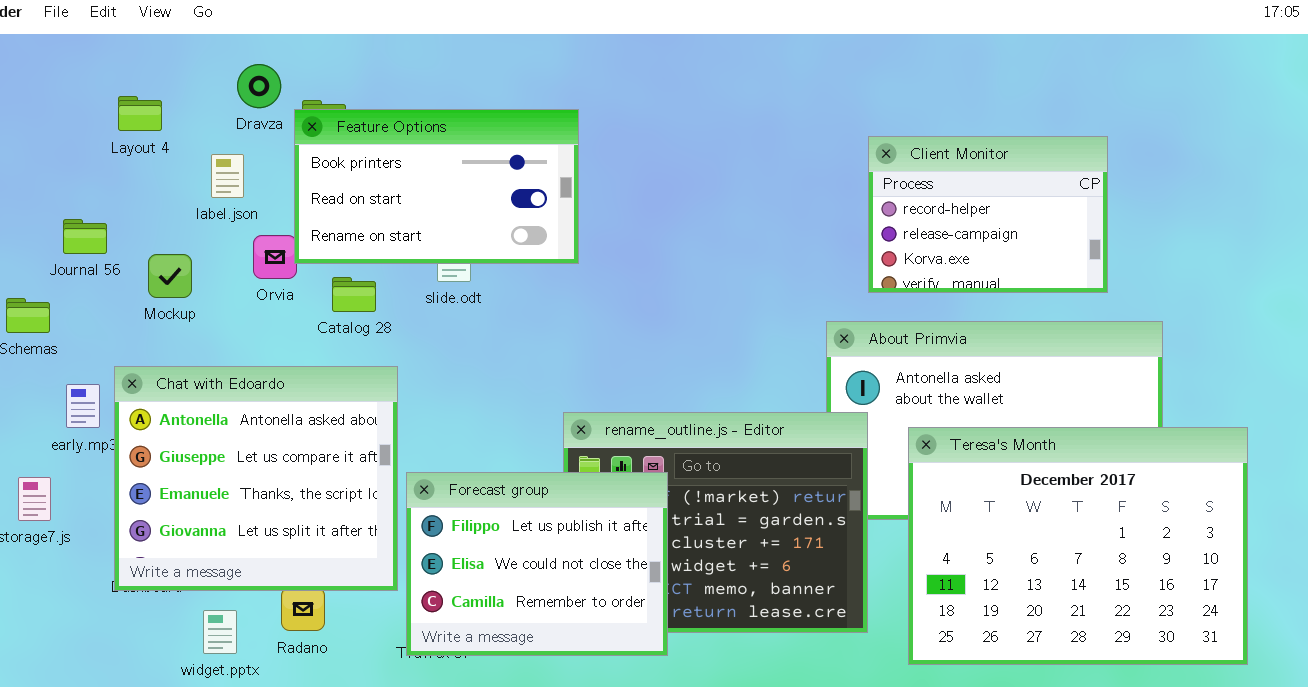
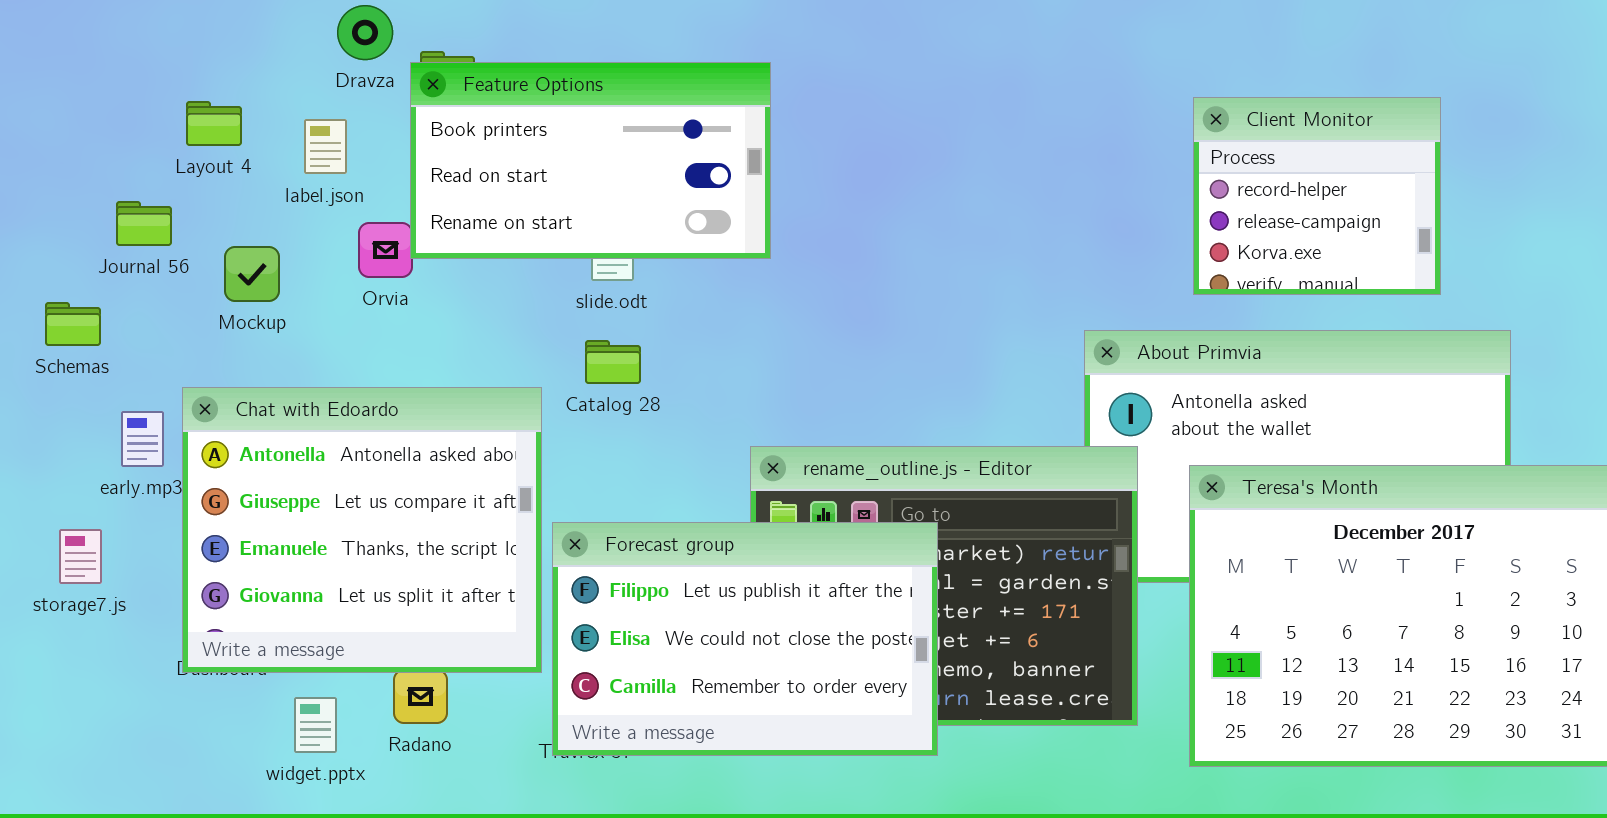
Layout 4: [118,96,162,131] -> [186,101,242,146], moved
Client Monitor: [868,136,1108,293] -> [1193,97,1441,295], resized
Catalog 28: [332,277,376,312] -> [585,340,641,384], moved
Forecast group: [406,472,668,656] -> [552,522,938,756], resized

